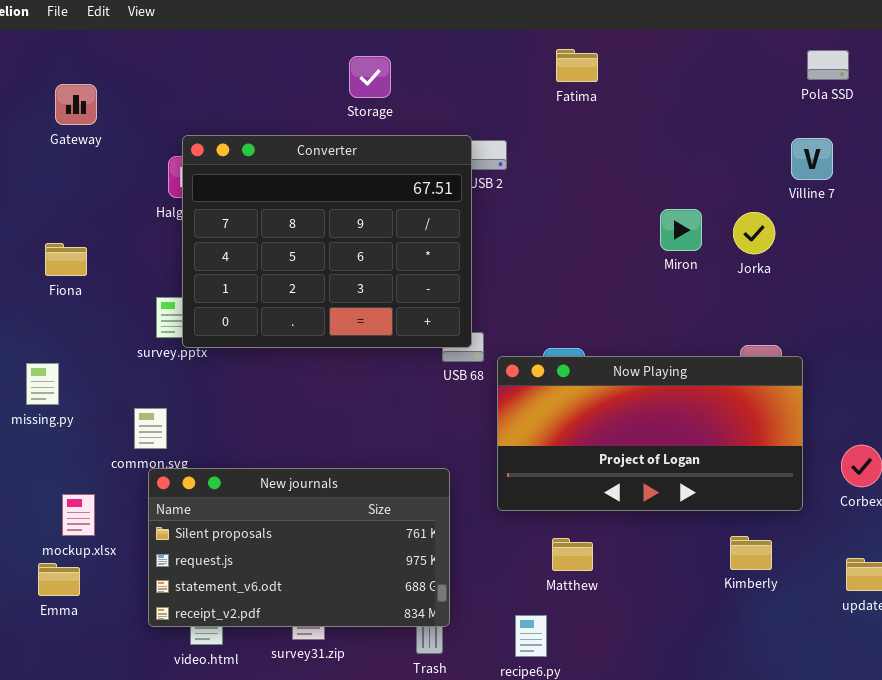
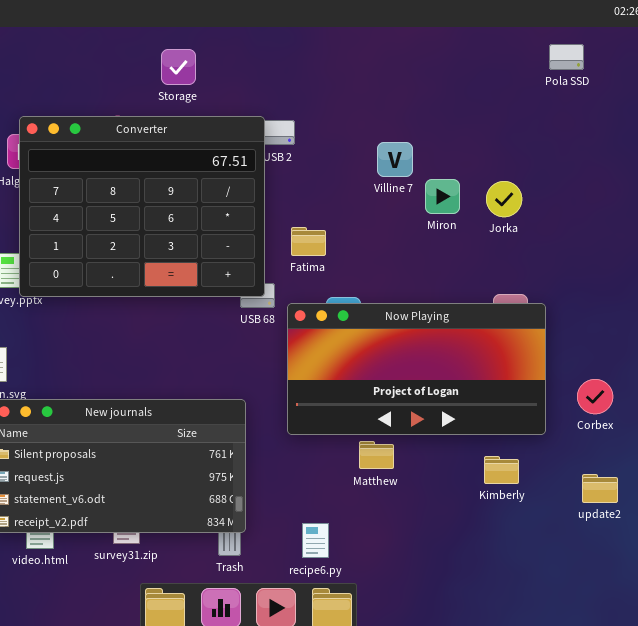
Fatima: [556,49,598,82] -> [291,227,326,256], moved
Villine 7: [791,138,833,180] -> [377,142,413,177], moved
Matthew: [552,538,593,571] -> [359,441,394,469], moved

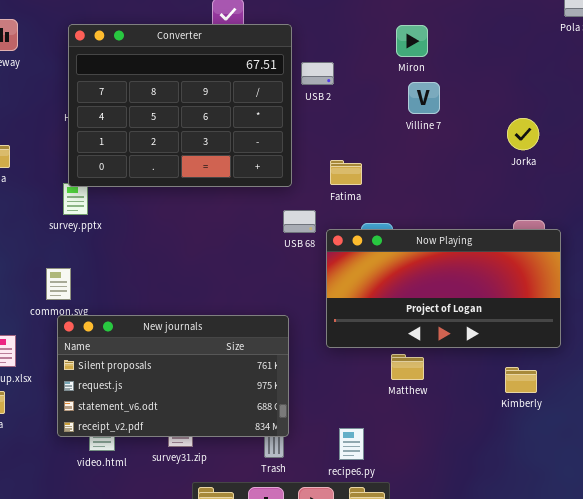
Converter: [19,116,265,297] -> [68,24,292,187], moved
Miron: [425,179,460,214] -> [396,25,428,57], moved

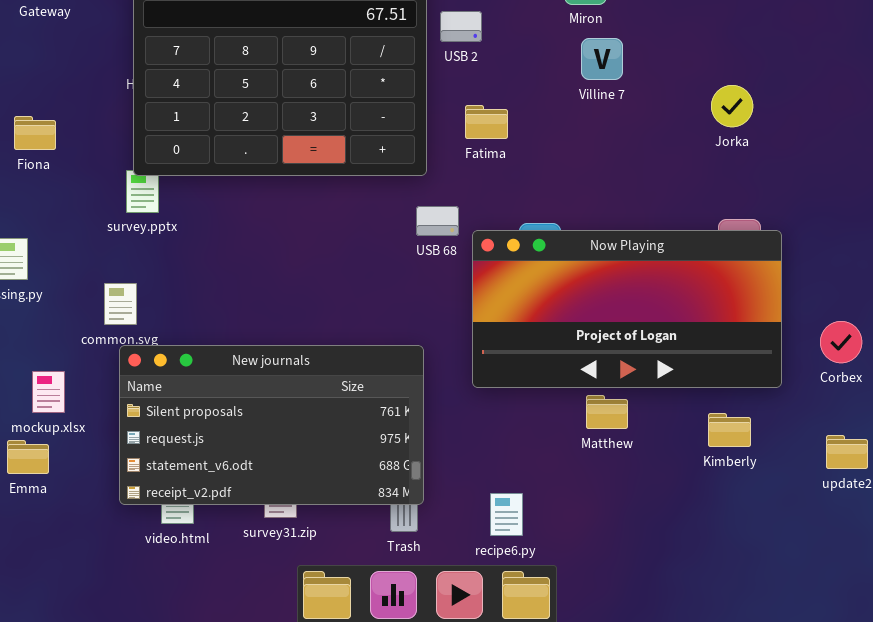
Fatima: [330,160,362,185] -> [465,105,508,139], moved
Matthew: [391,354,424,380] -> [586,395,628,429], moved

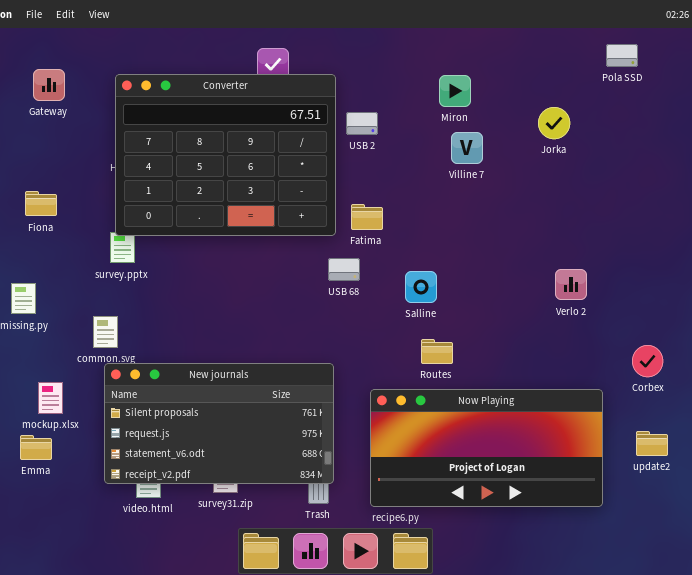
Jorka: [711,85,753,127] -> [538,107,570,139], moved
Fatima: [465,105,508,139] -> [351,204,383,230], moved
Now Playing: [472,230,782,388] -> [370,389,603,507], moved

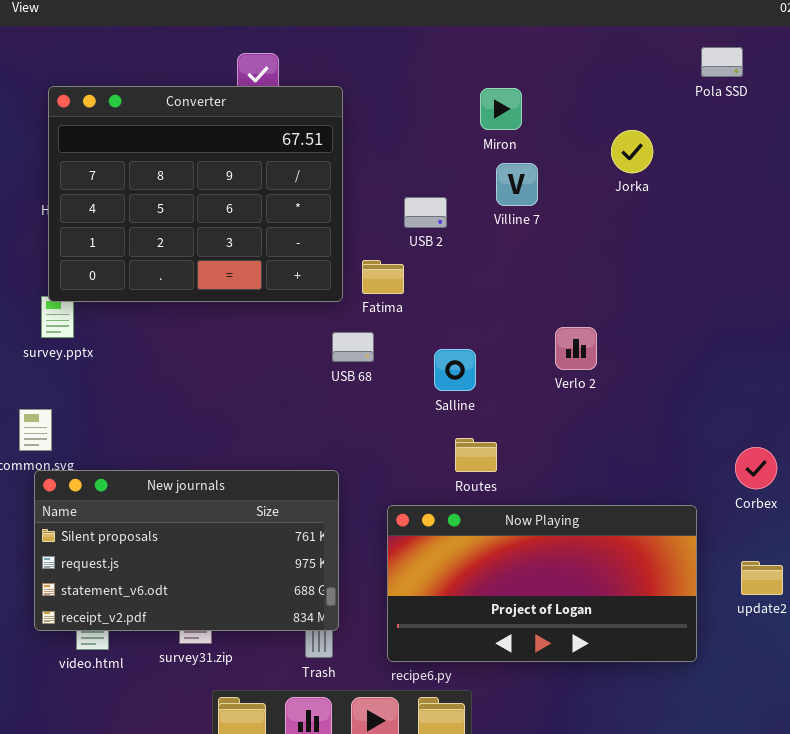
USB 2: [346,112,378,135] -> [404,197,447,228], moved
Verlo 2: [555,269,587,300] -> [555,327,597,370], moved

